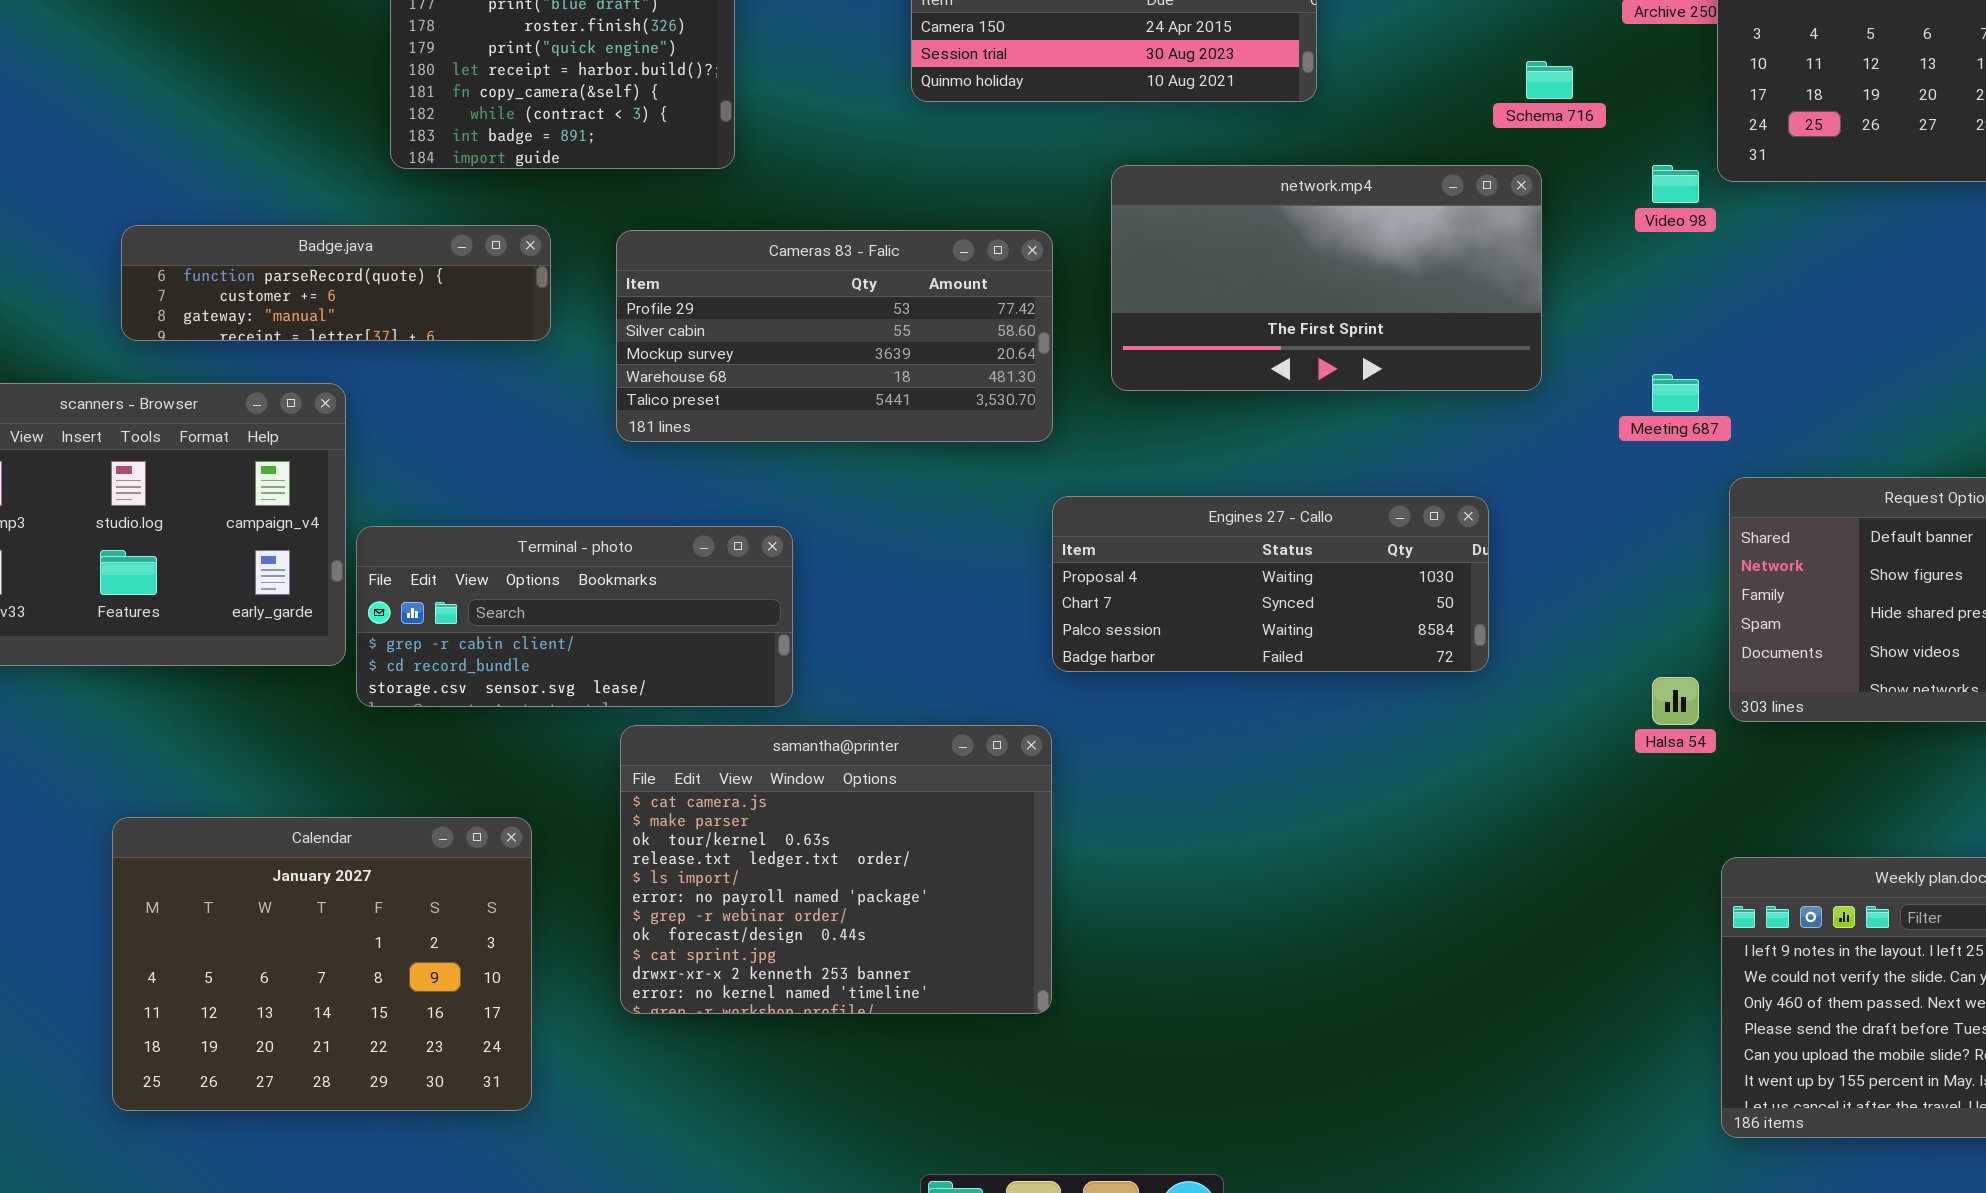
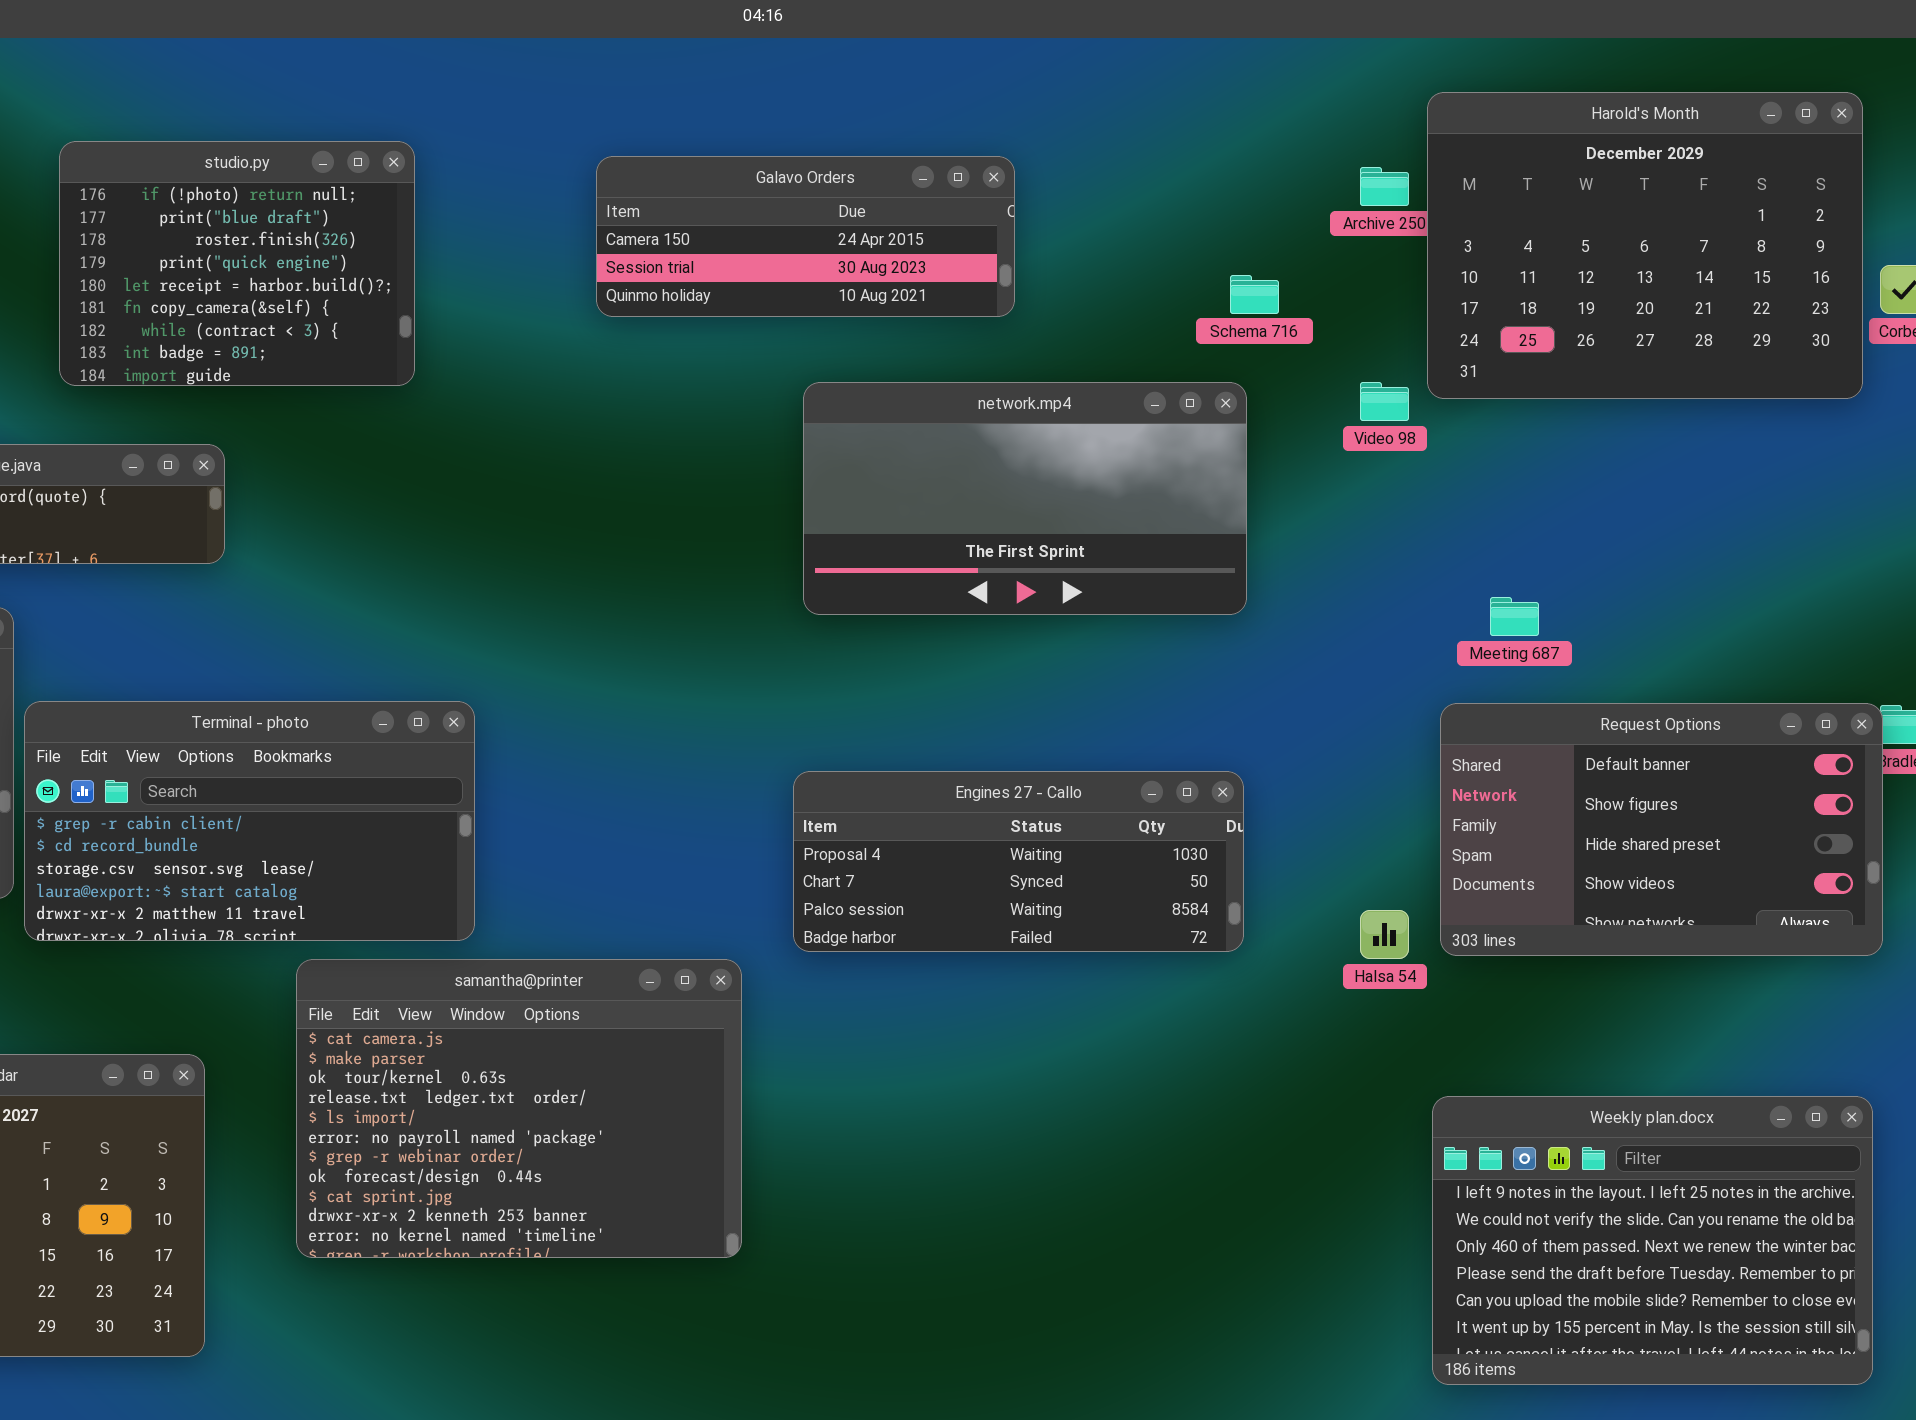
Cameras 83 - Falic: [616,230,1053,442] -> none, closed
Meeting 687: [1652,374,1699,412] -> [1490,597,1539,636], moved
Engines 27 - Callo: [1052,496,1489,672] -> [793,771,1244,952], moved
Terminal - photo: [356,526,793,707] -> [24,701,475,941], resized

